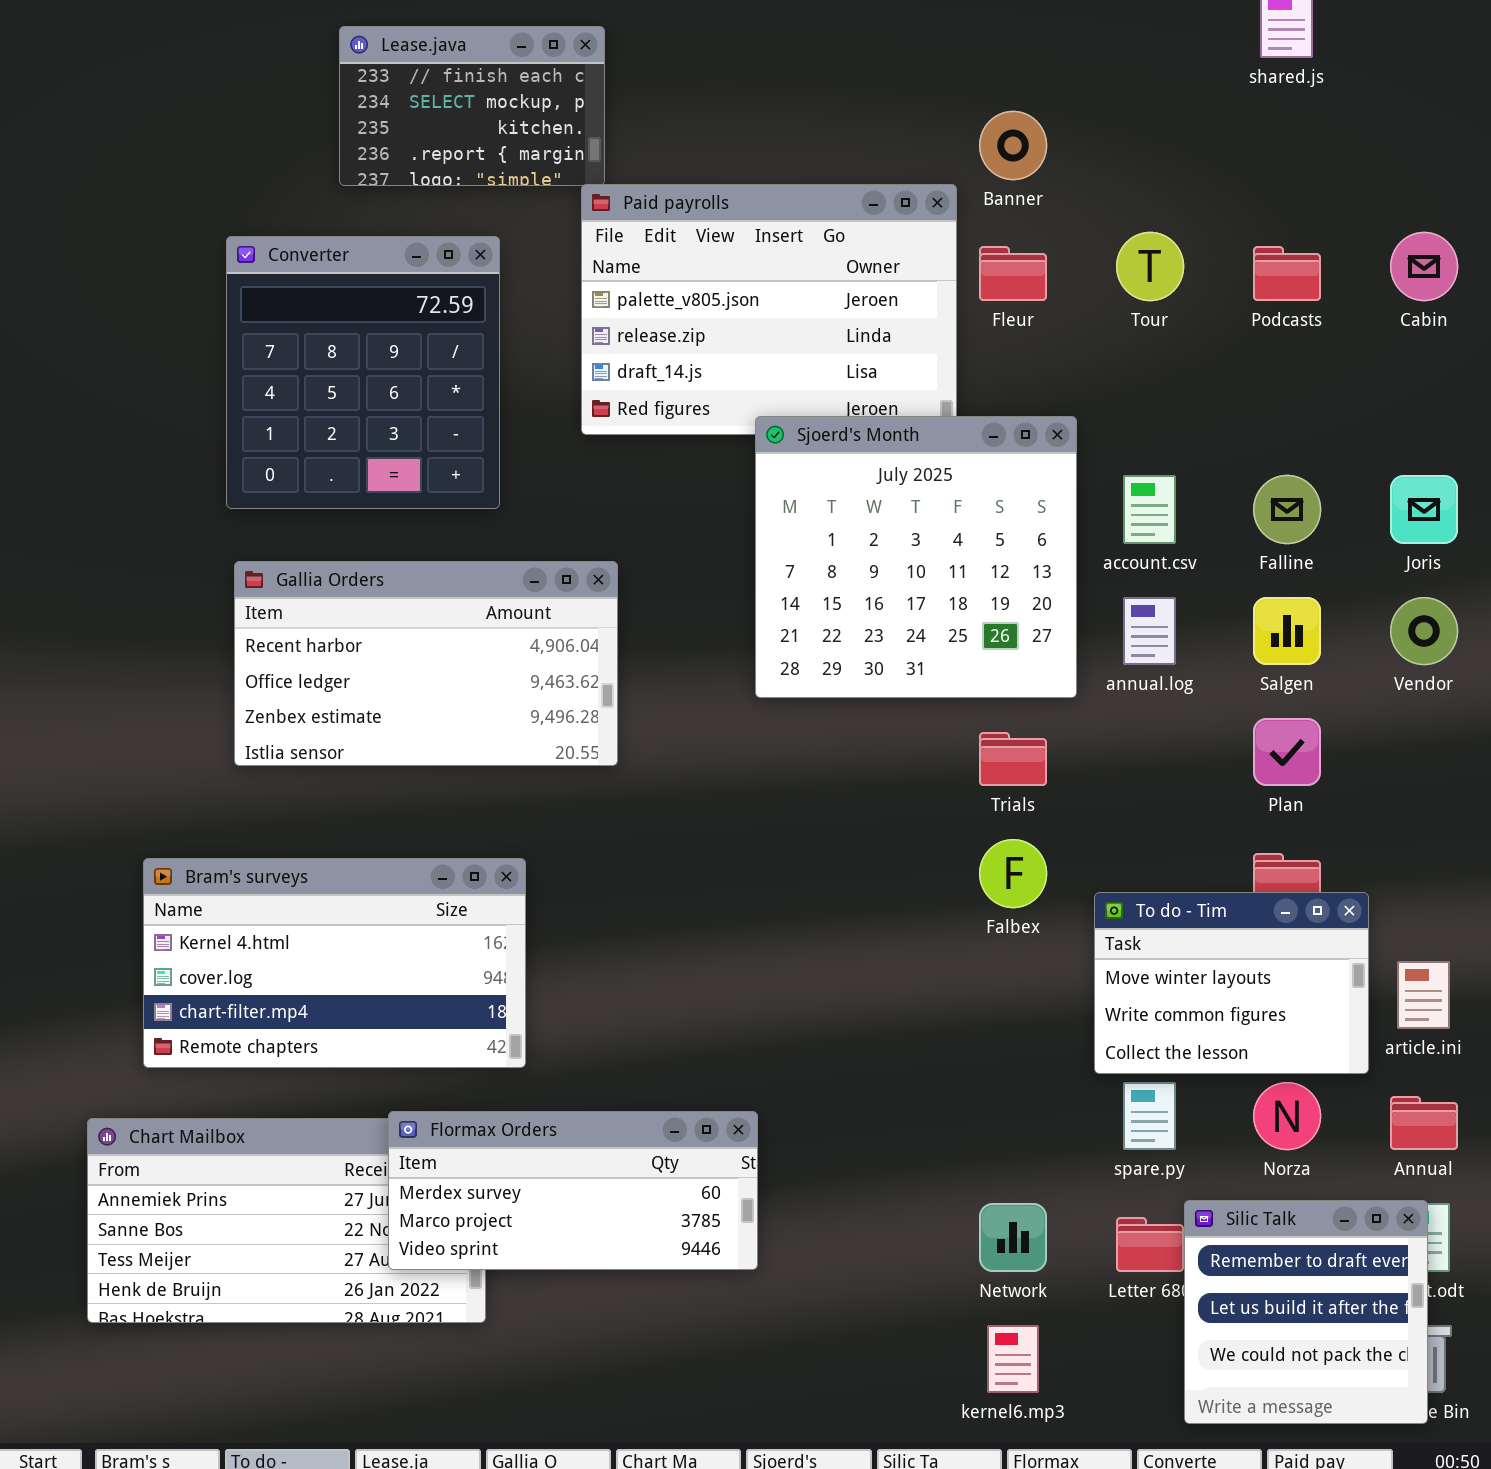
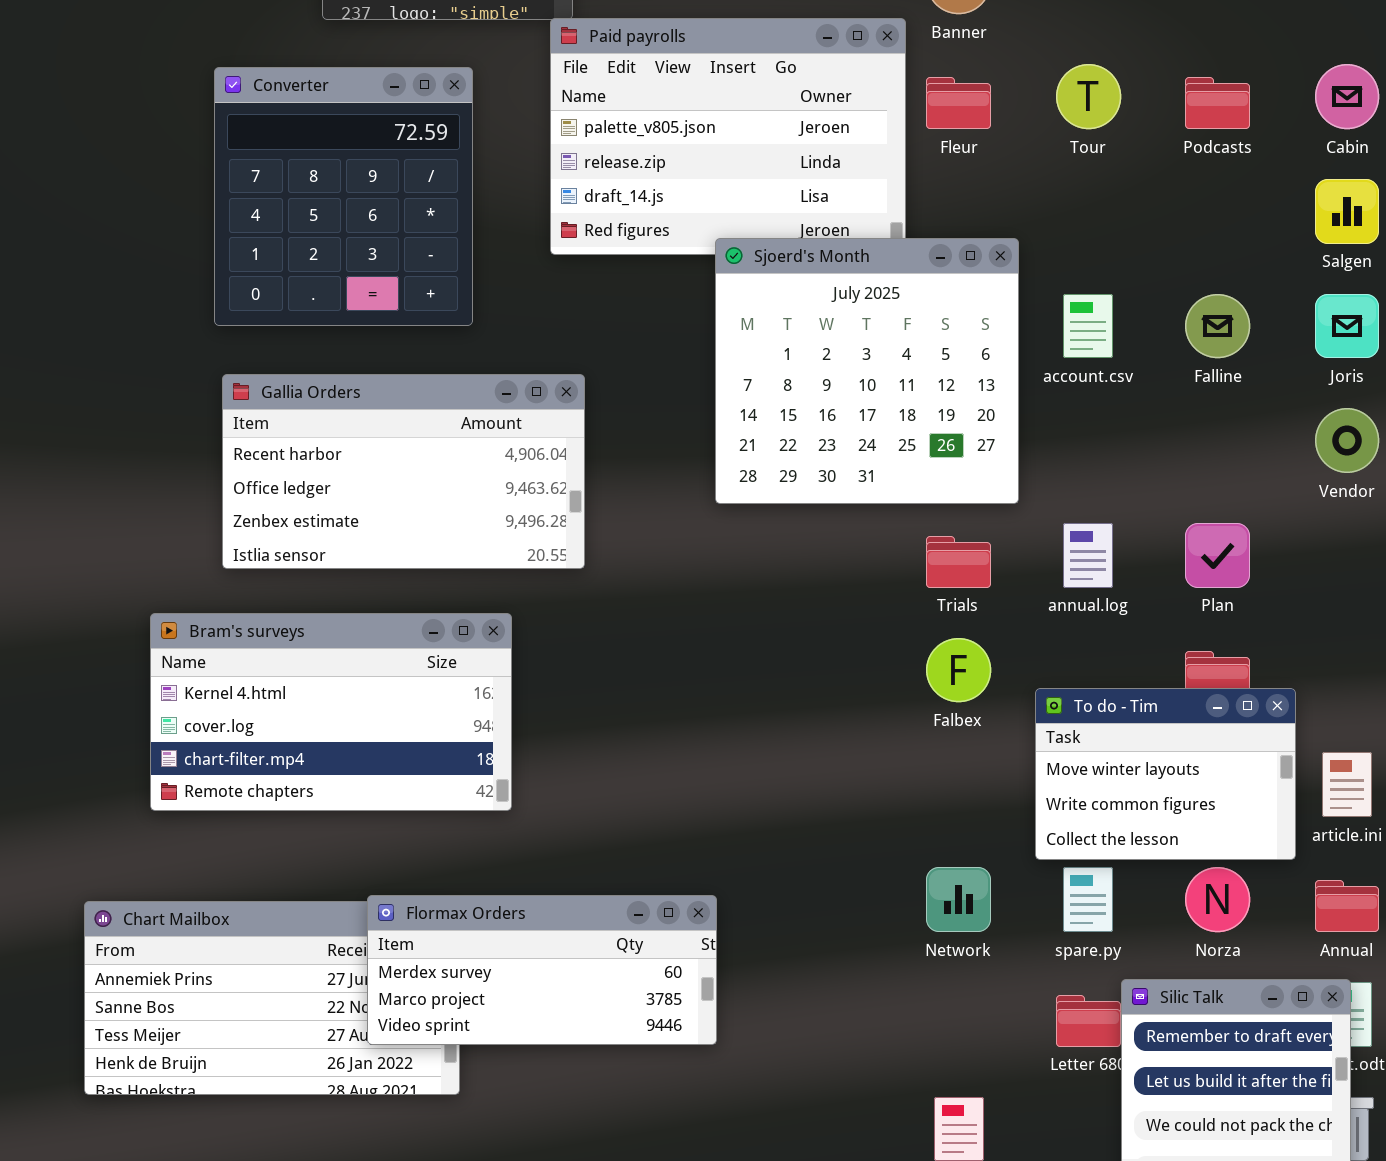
annual.log: [1123,597,1176,665] -> [1063,523,1113,588], moved
Salgen: [1253,597,1321,665] -> [1315,179,1379,244], moved
Bram's surveys: [143,858,526,1068] -> [150,613,512,811], moved
Network: [979,1203,1047,1272] -> [926,867,991,932], moved

